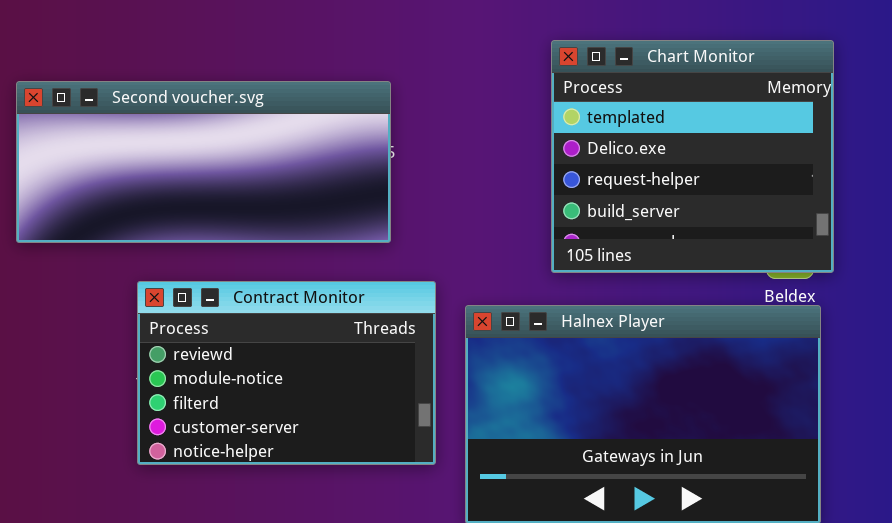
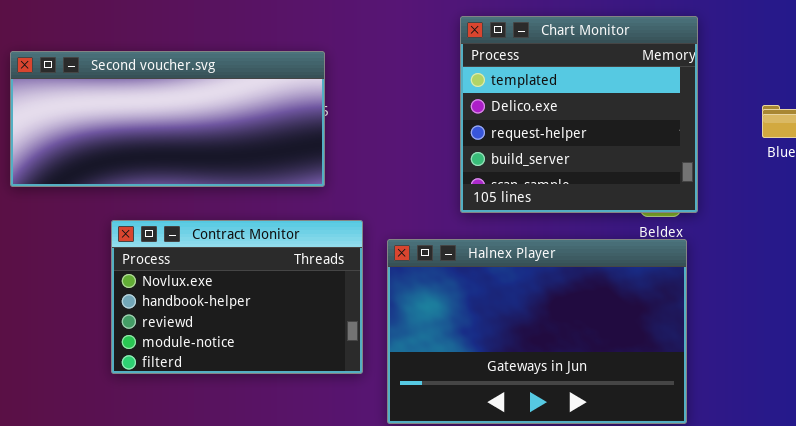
Contract Monitor: [137,281,436,465] -> [111,220,363,374], scrolled up 2 rows

